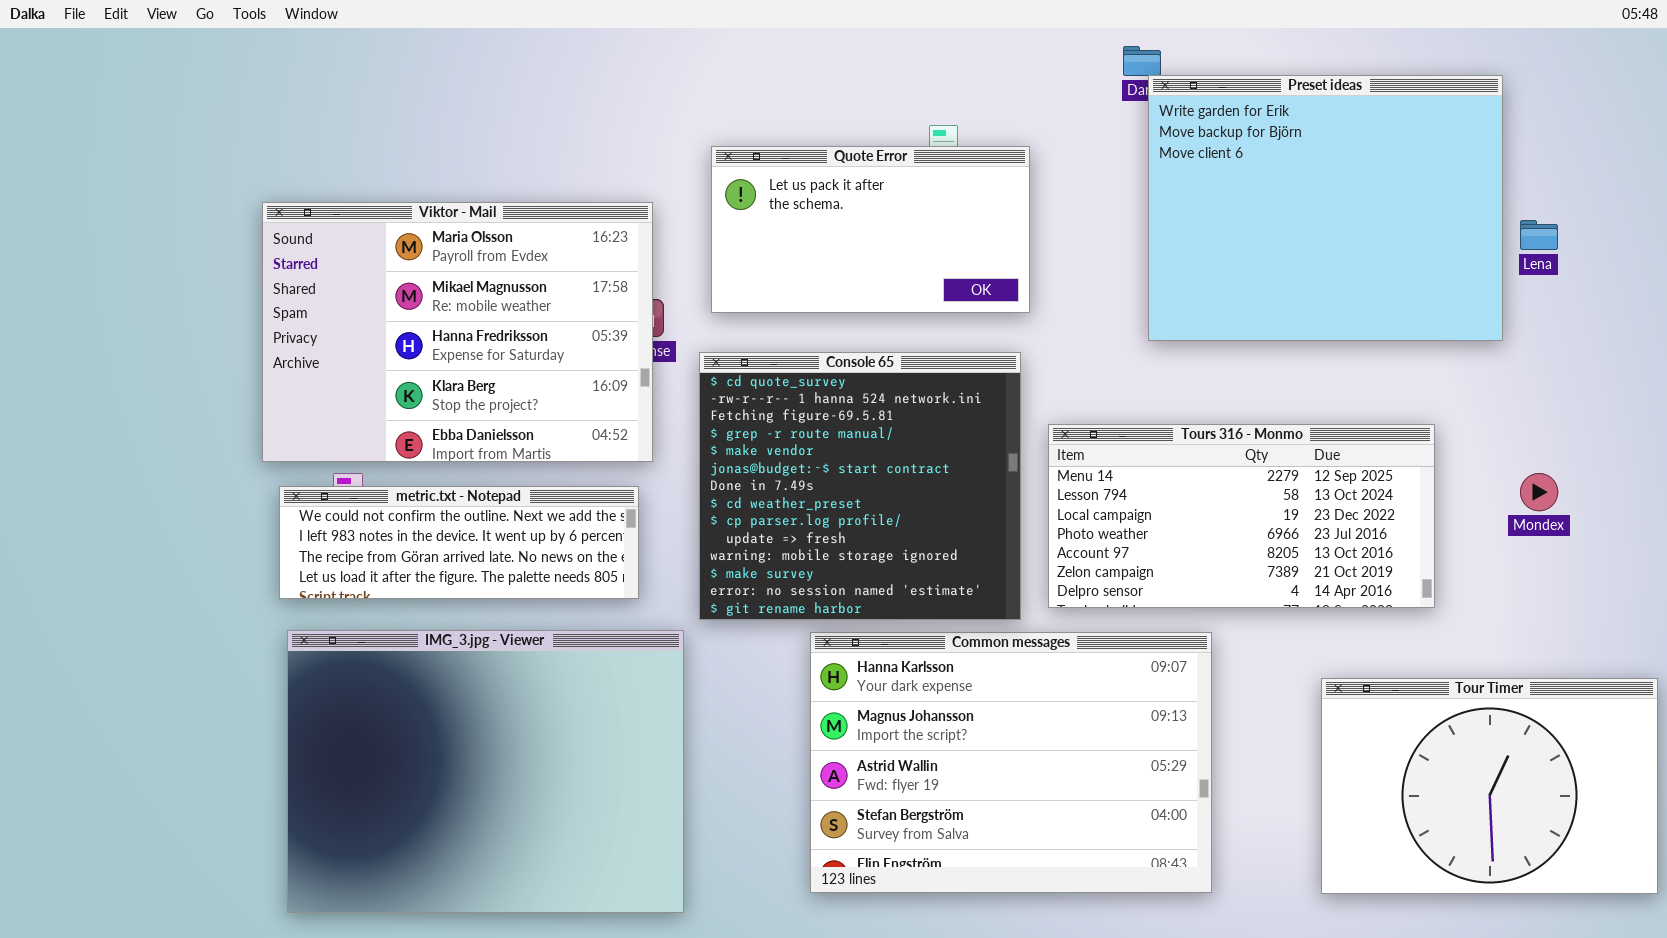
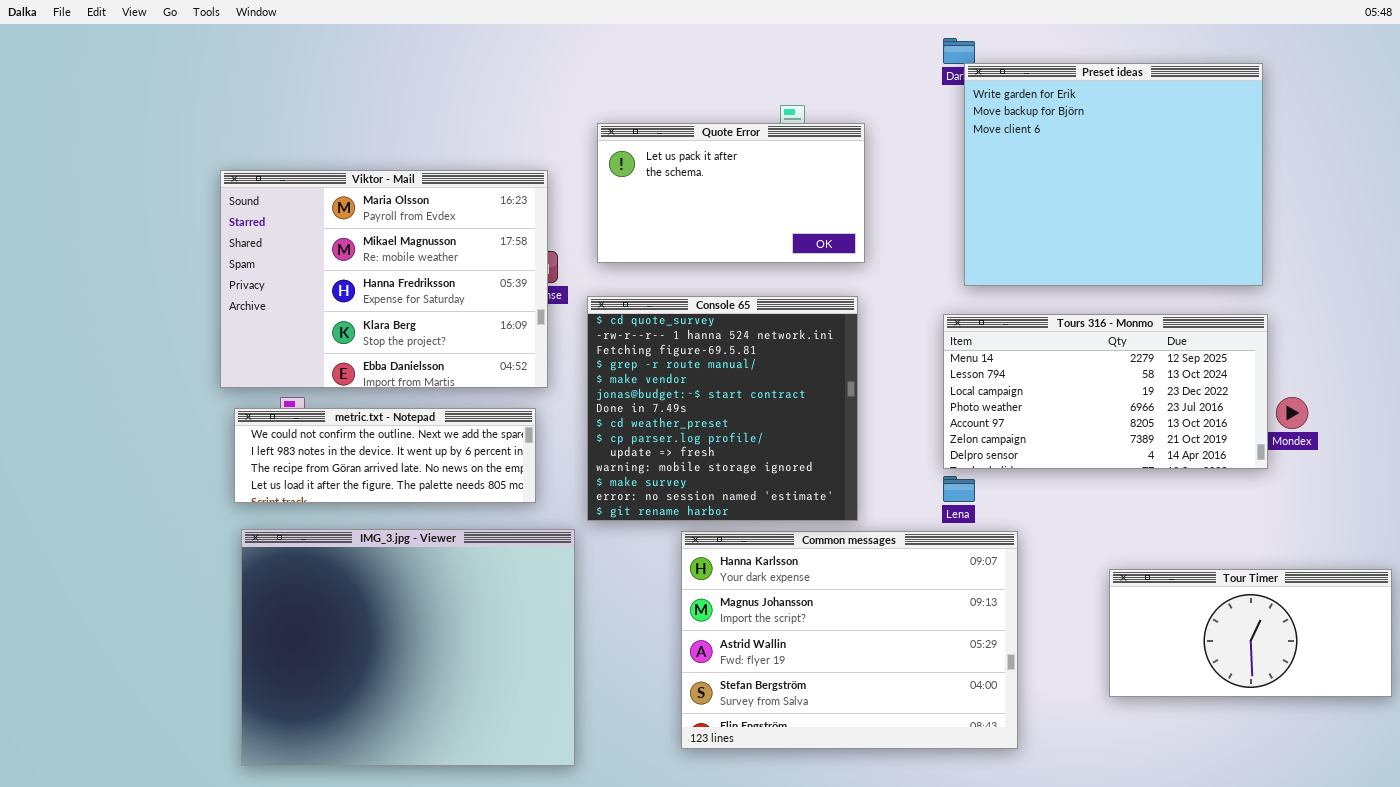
Lena: [1520,220,1558,250] -> [943,476,975,502], moved
Tours 316 - Monmo: [1048,424,1435,608] -> [943,314,1268,469], moved
Tour Timer: [1321,678,1658,894] -> [1109,569,1392,697], resized

